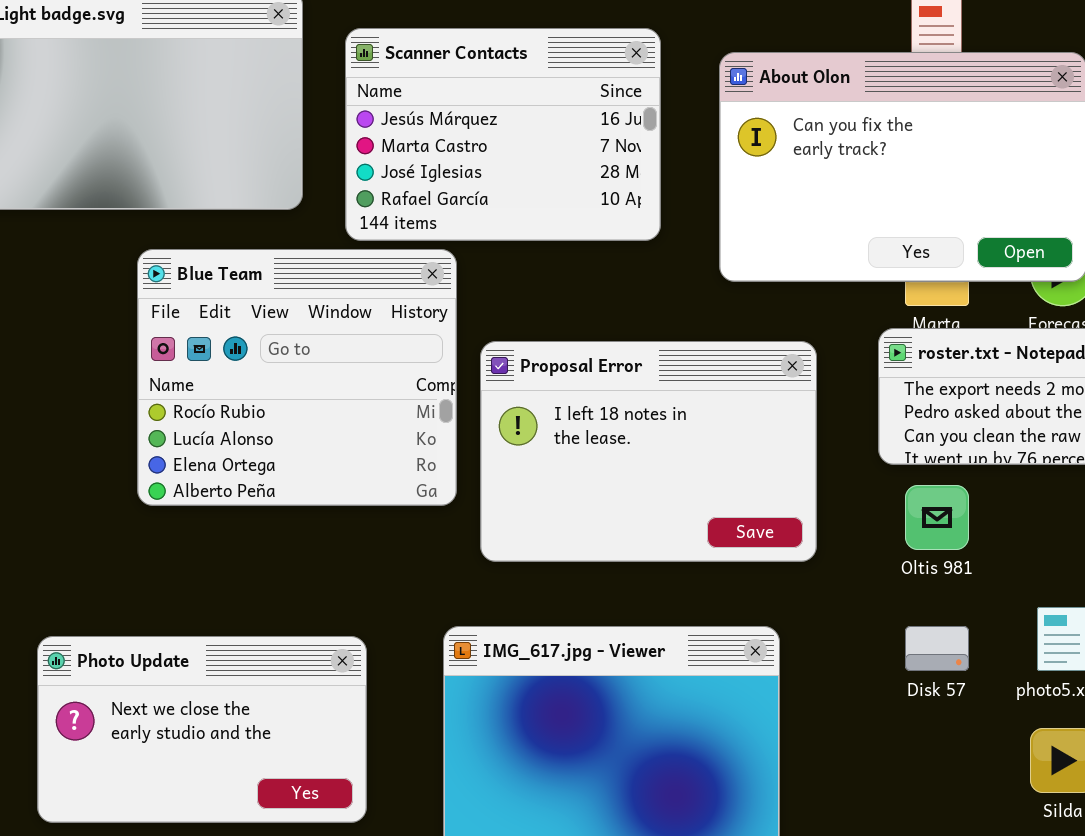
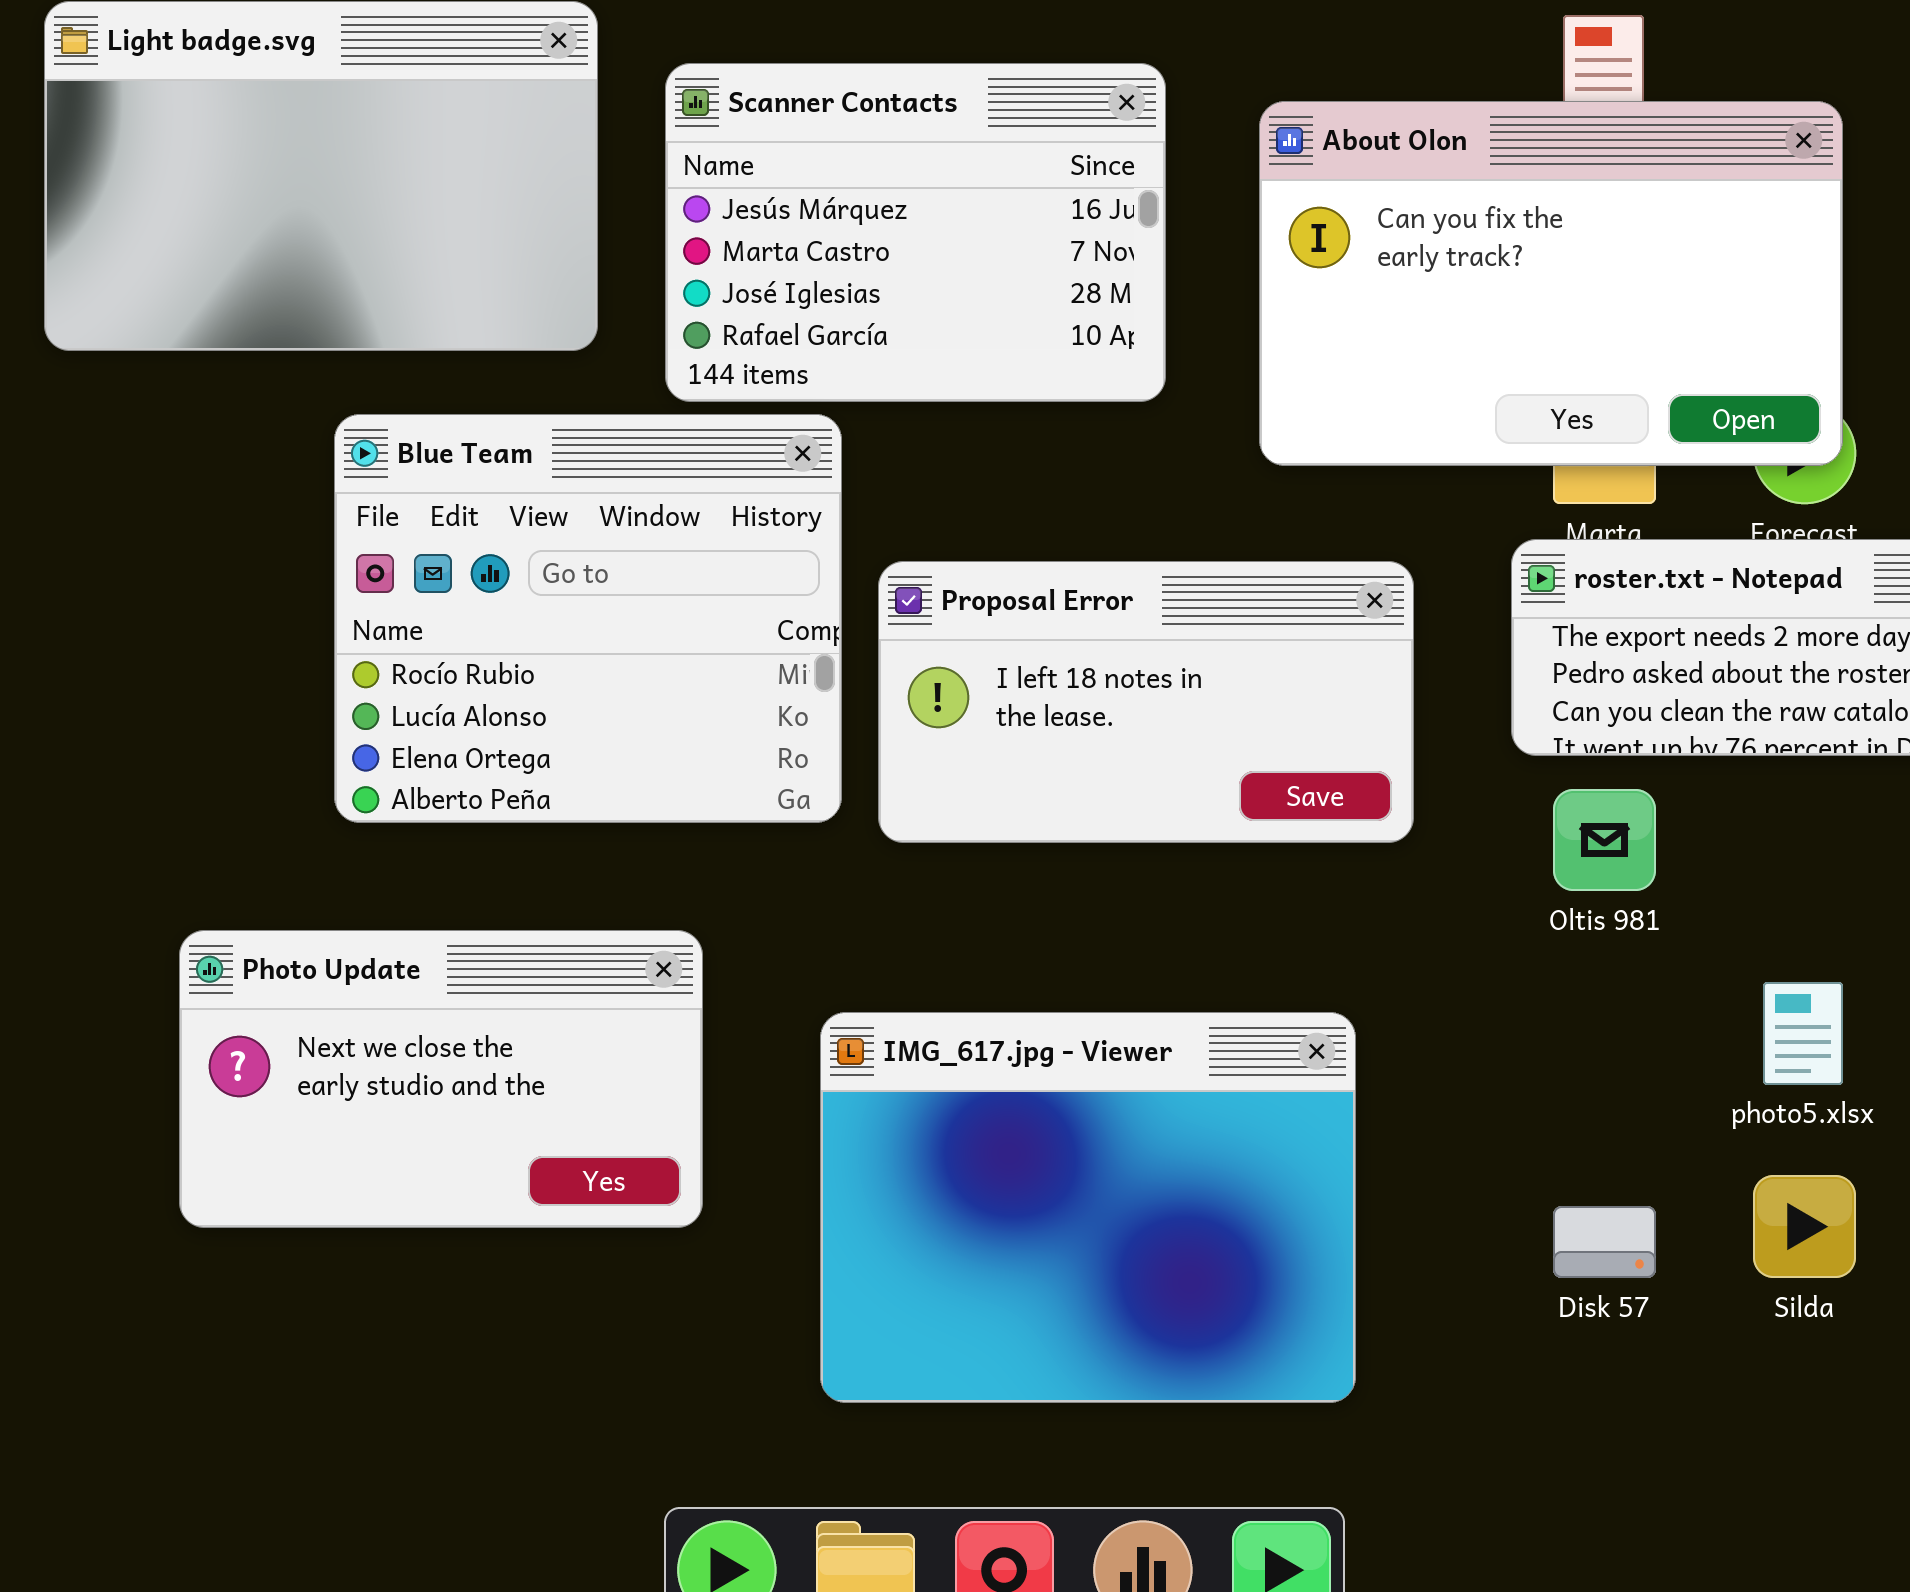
Proposal Error: [480,341,817,562] -> [878,561,1414,843], resized
Disk 57: [905,626,969,671] -> [1553,1206,1656,1278], moved
Photo Update: [37,636,367,823] -> [179,930,703,1228], moved

